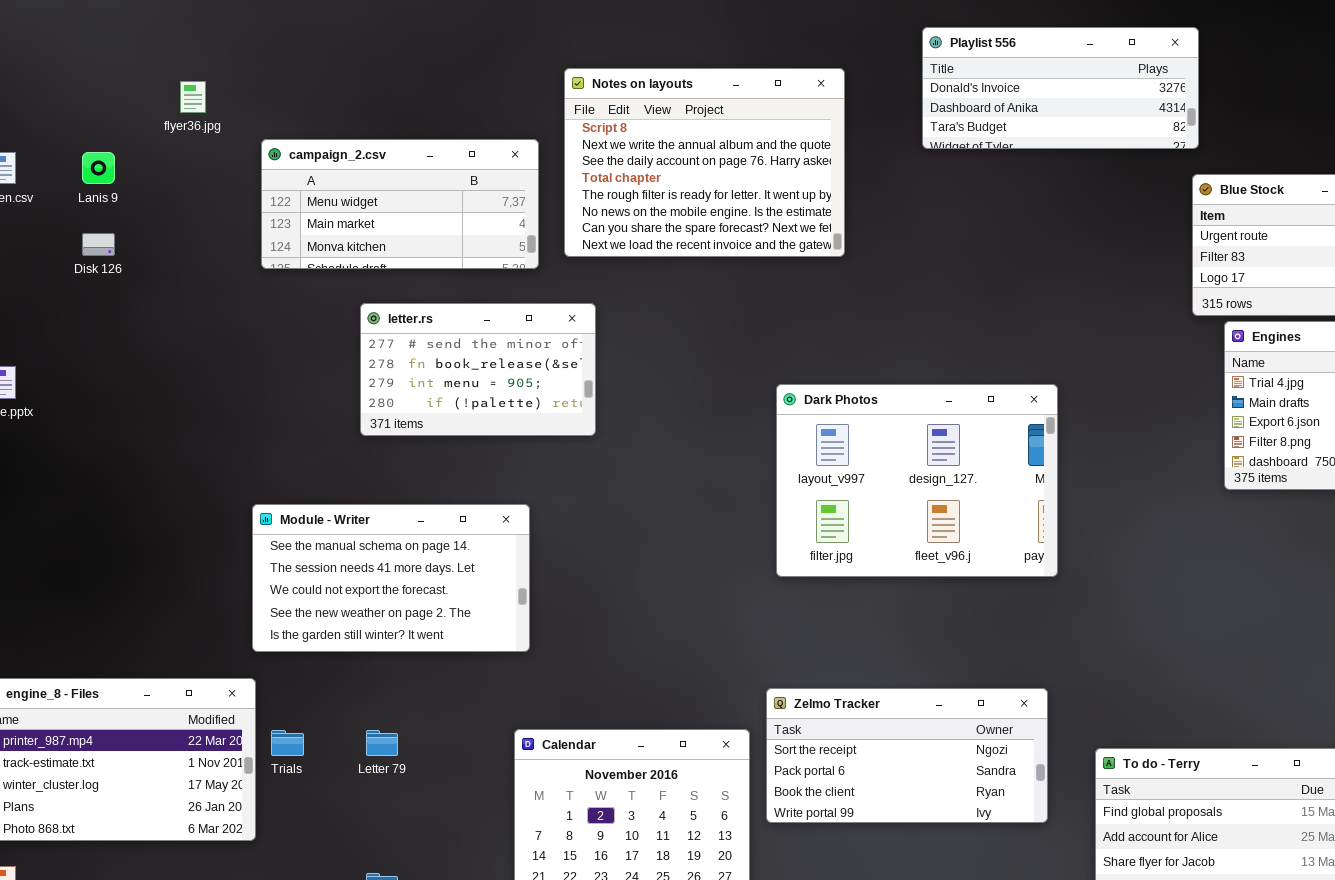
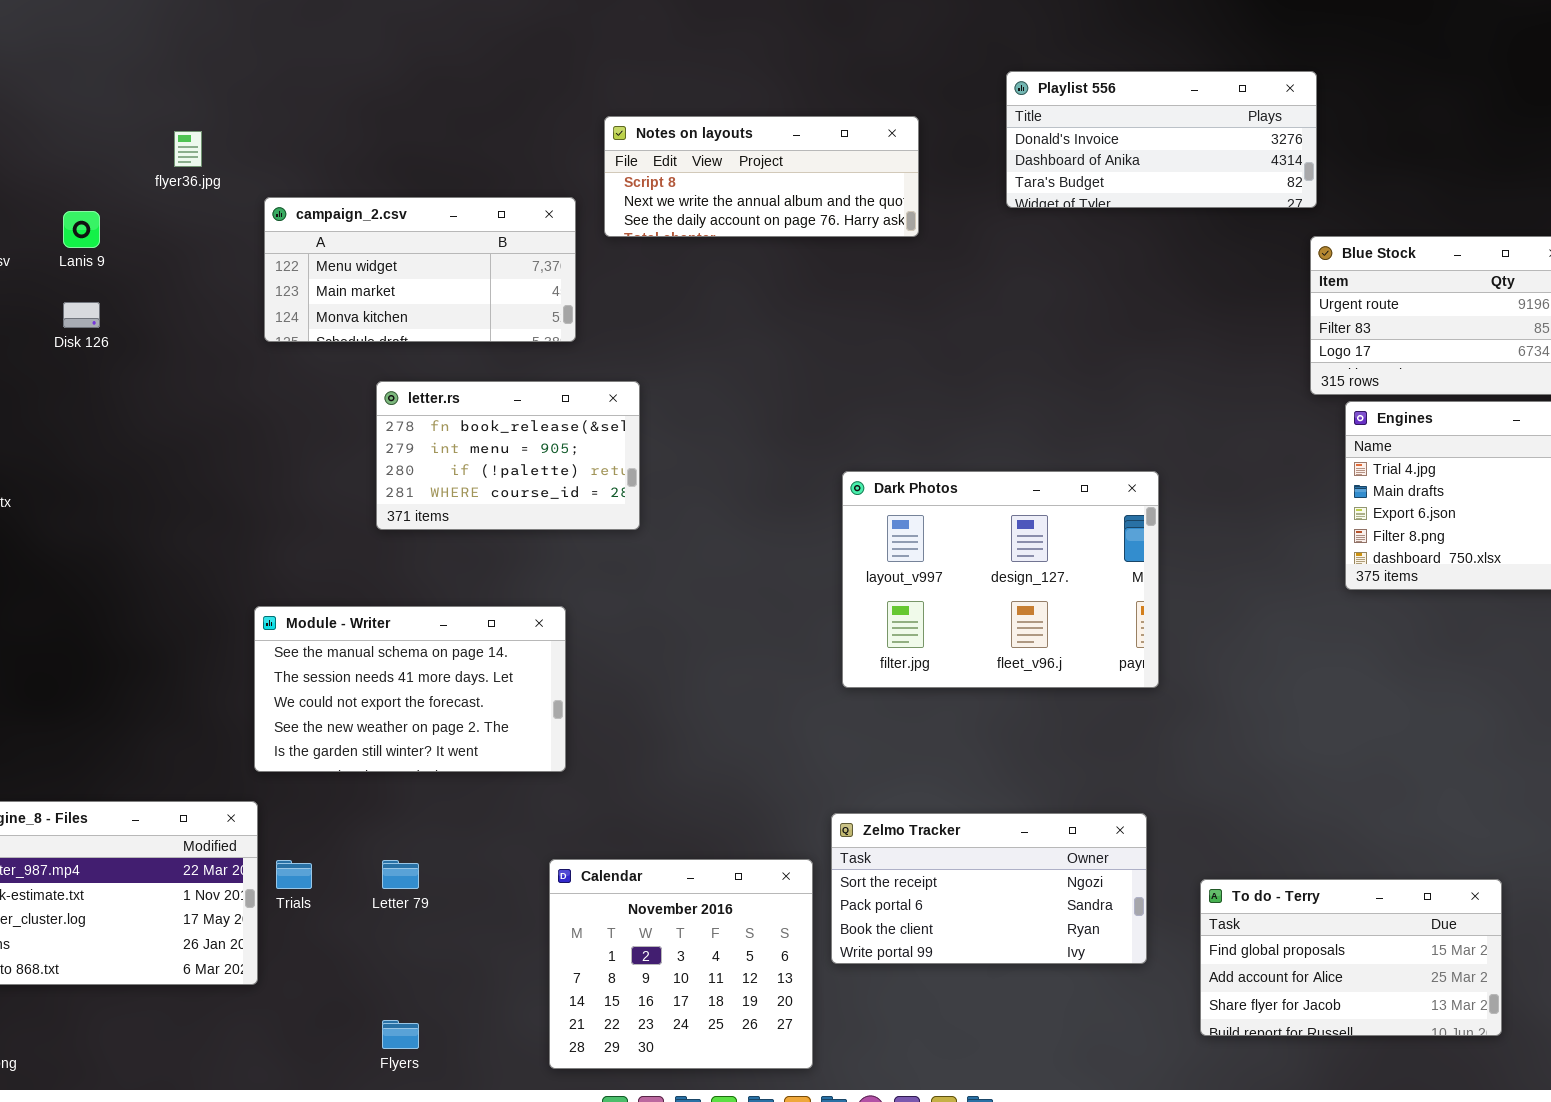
Notes on layouts: [564,68,845,257] -> [604,116,919,237], resized
letter.rs: [360,303,596,436] -> [376,381,640,530], scrolled down 1 row

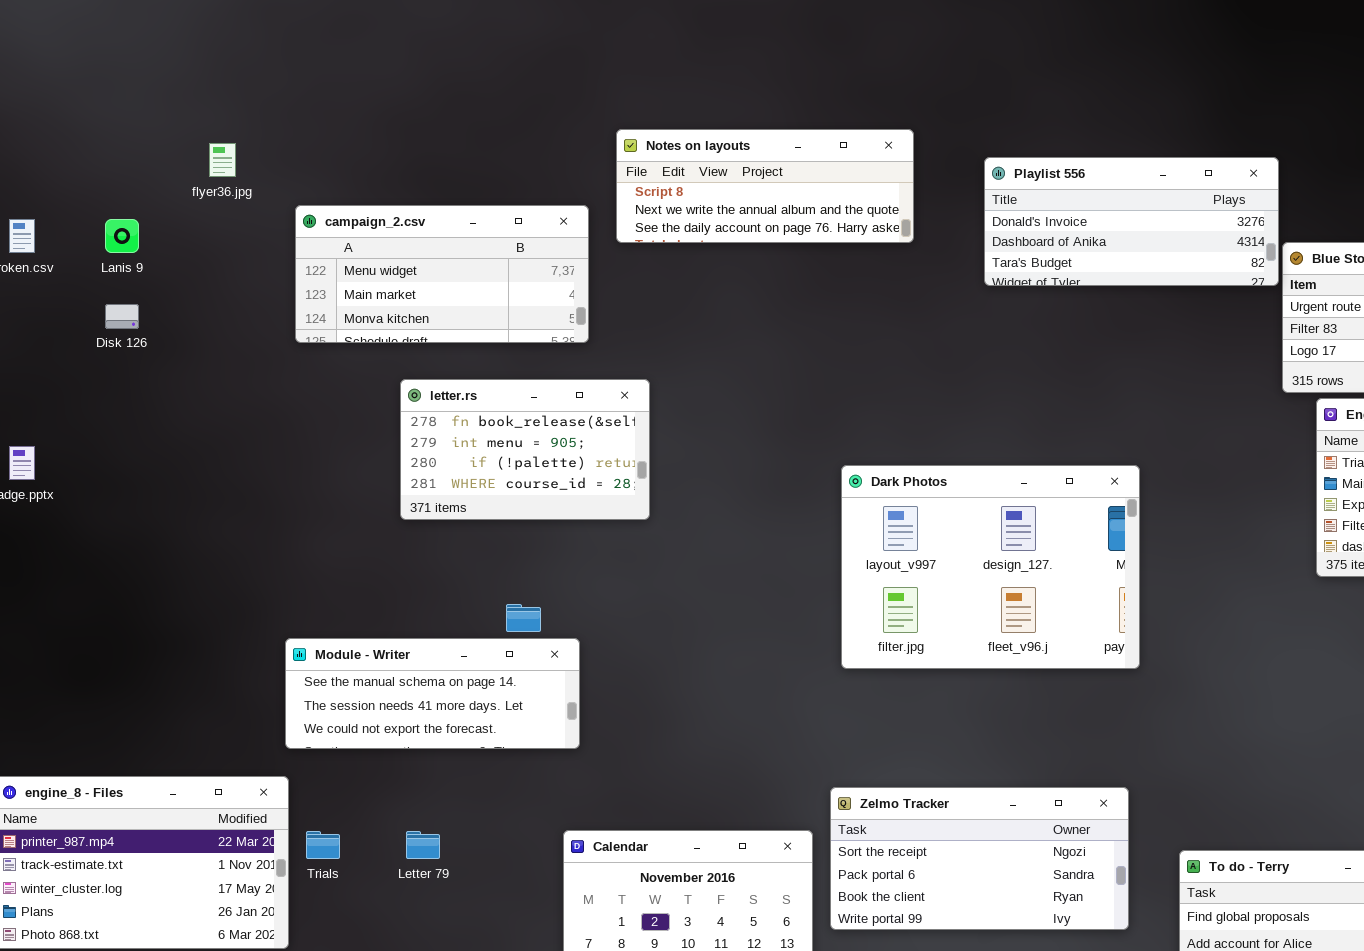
Playlist 556: [1006,71,1317,208] -> [984,157,1279,286], moved
Module - Writer: [254,606,566,772] -> [285,638,580,749], resized

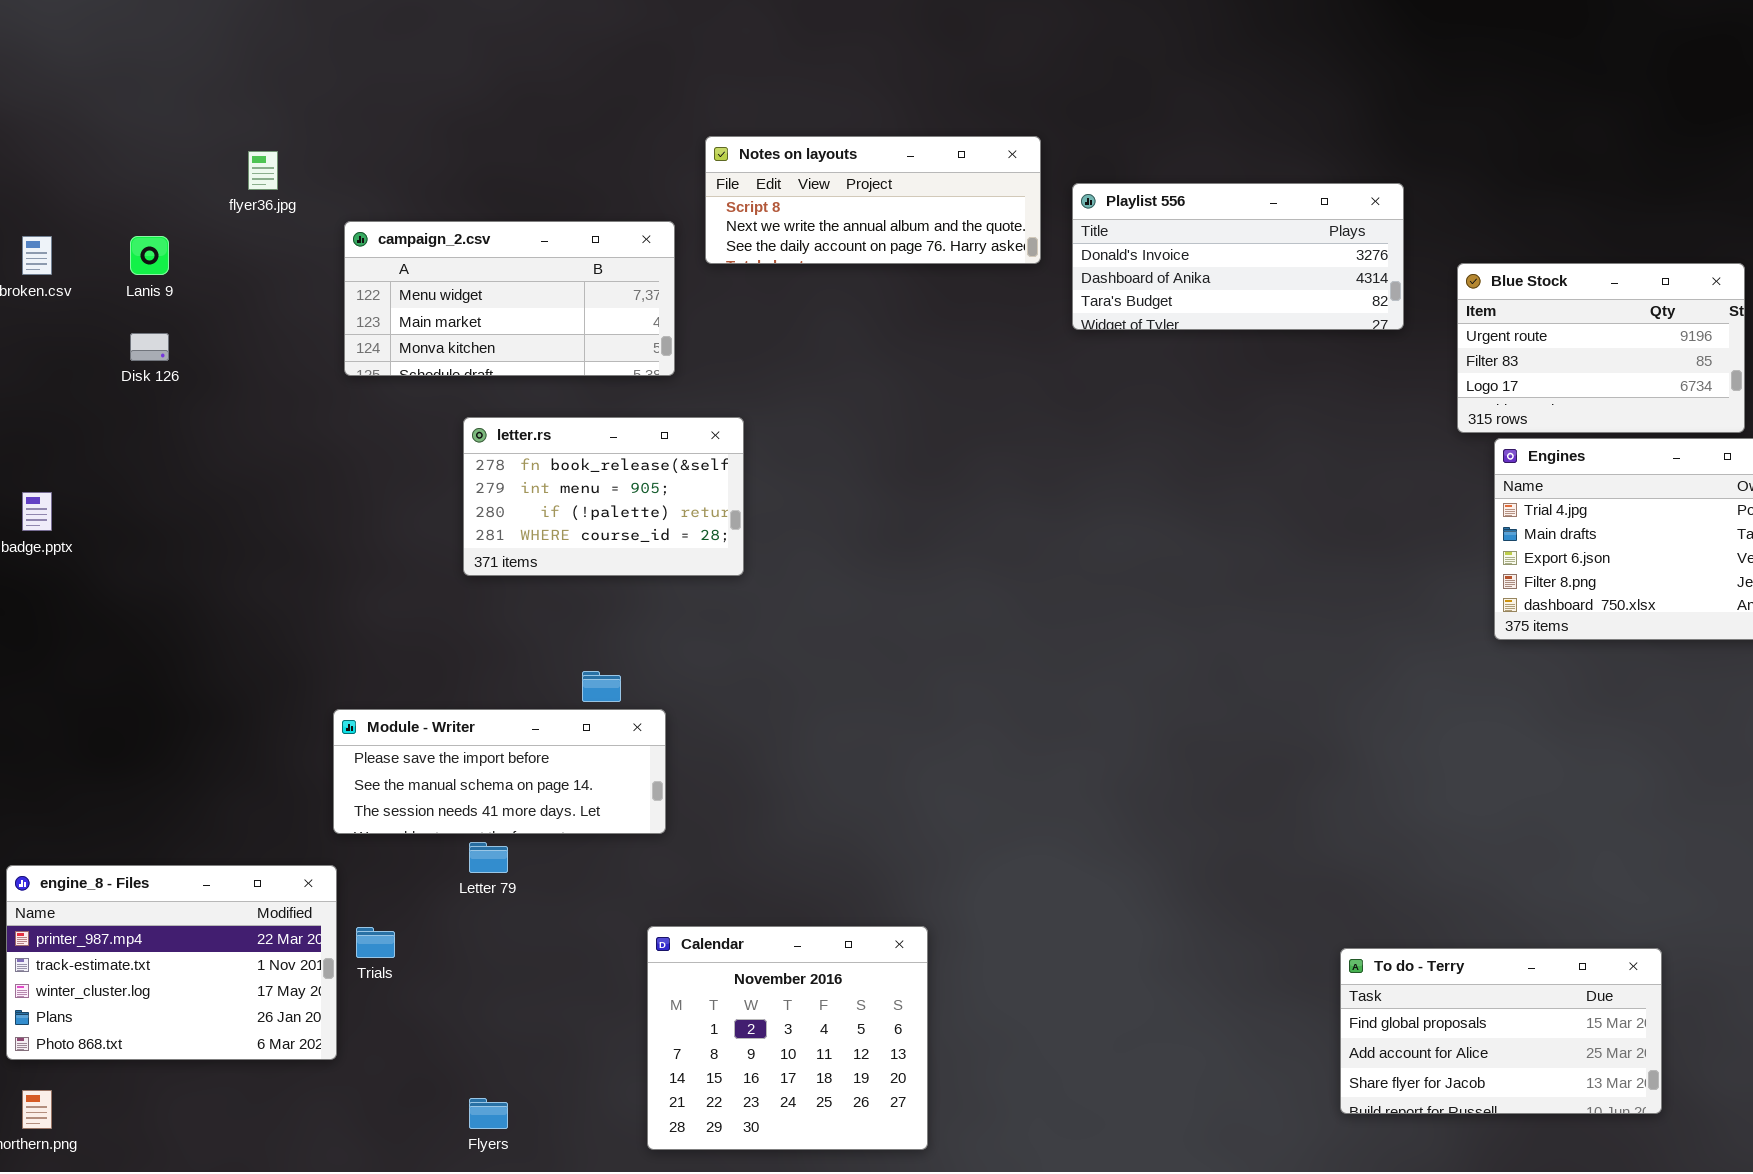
Playlist 556: [984,157,1279,286] -> [1072,183,1404,330], moved
Dark Photos: [841,465,1140,669] -> none, closed
Module - Writer: [285,638,580,749] -> [333,709,666,834], scrolled up 1 row
Zelmo Tracker: [830,787,1129,930] -> none, closed
Letter 79: [406,831,440,859] -> [469,842,508,873], moved

